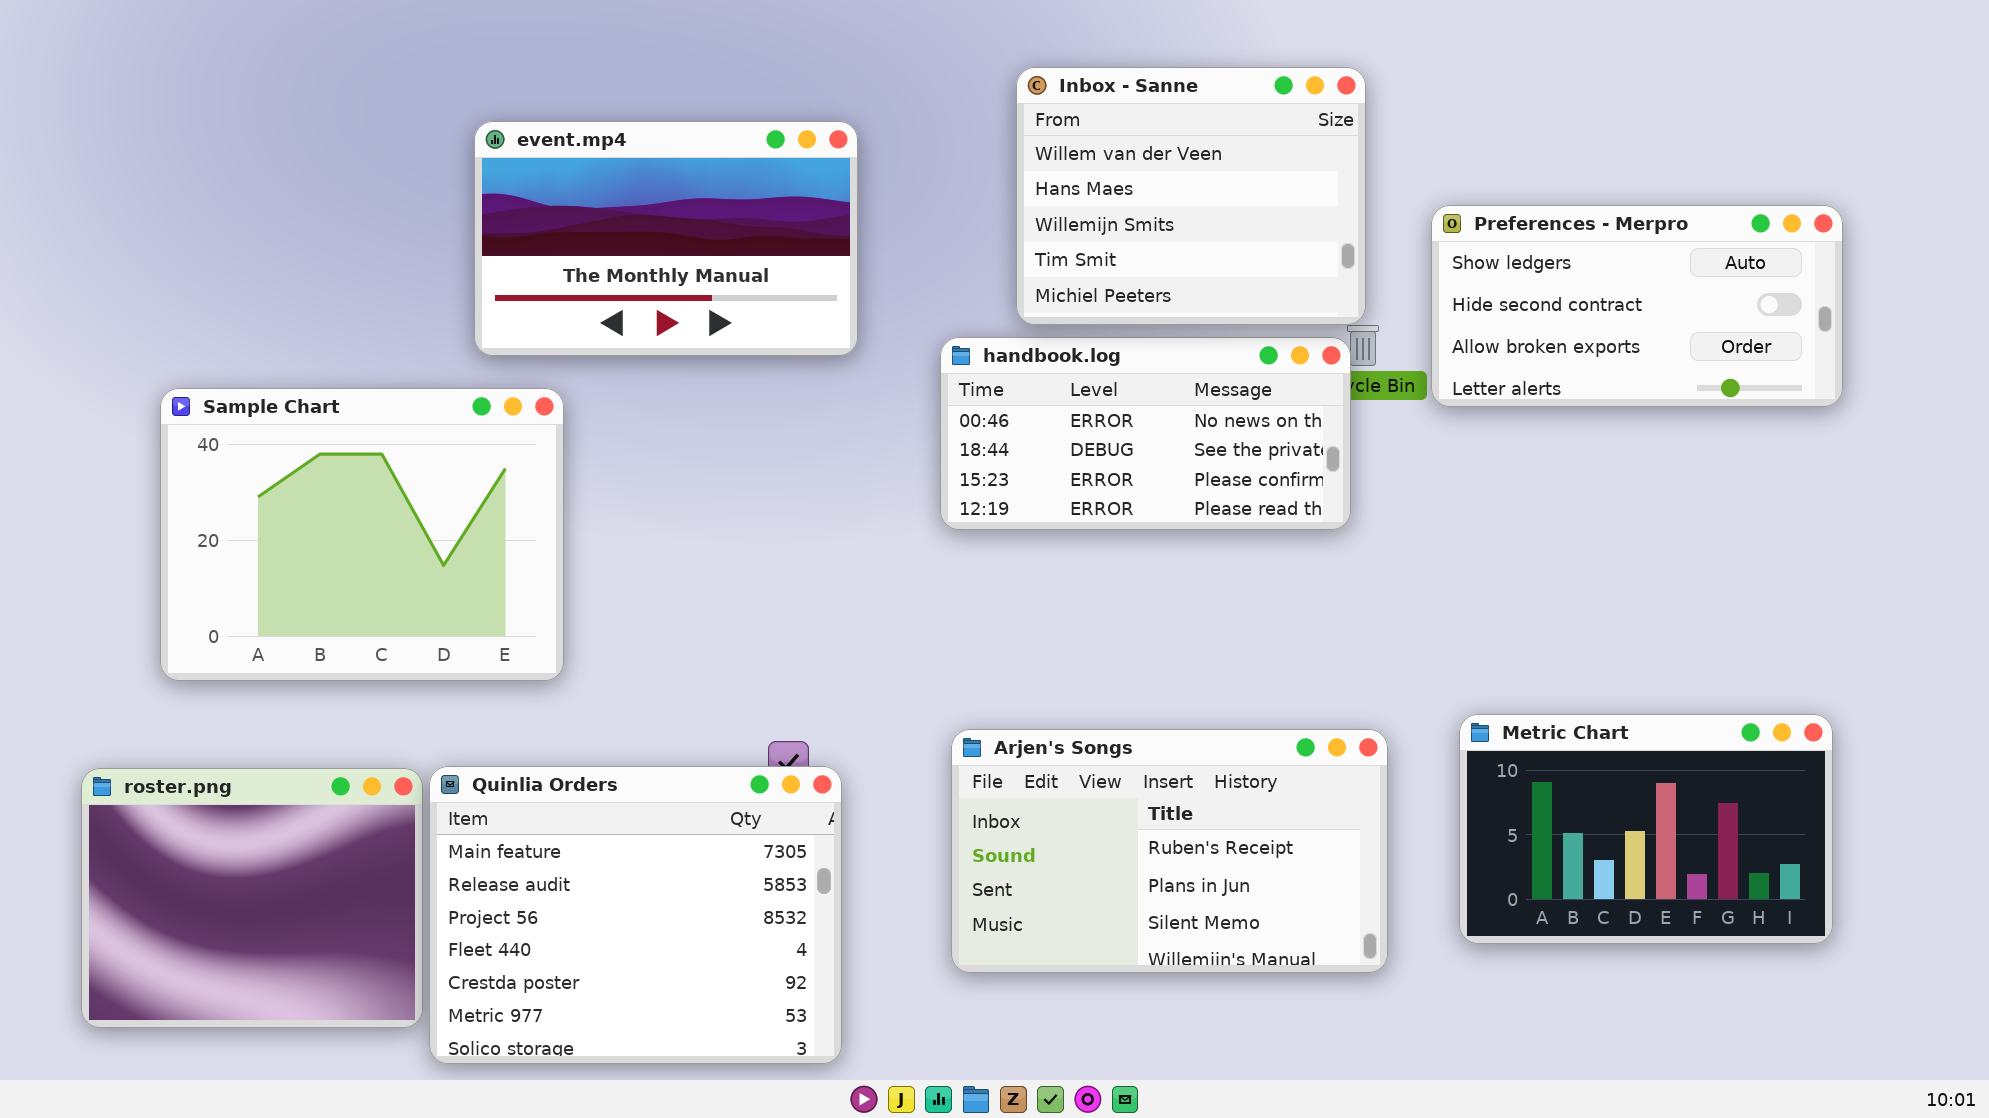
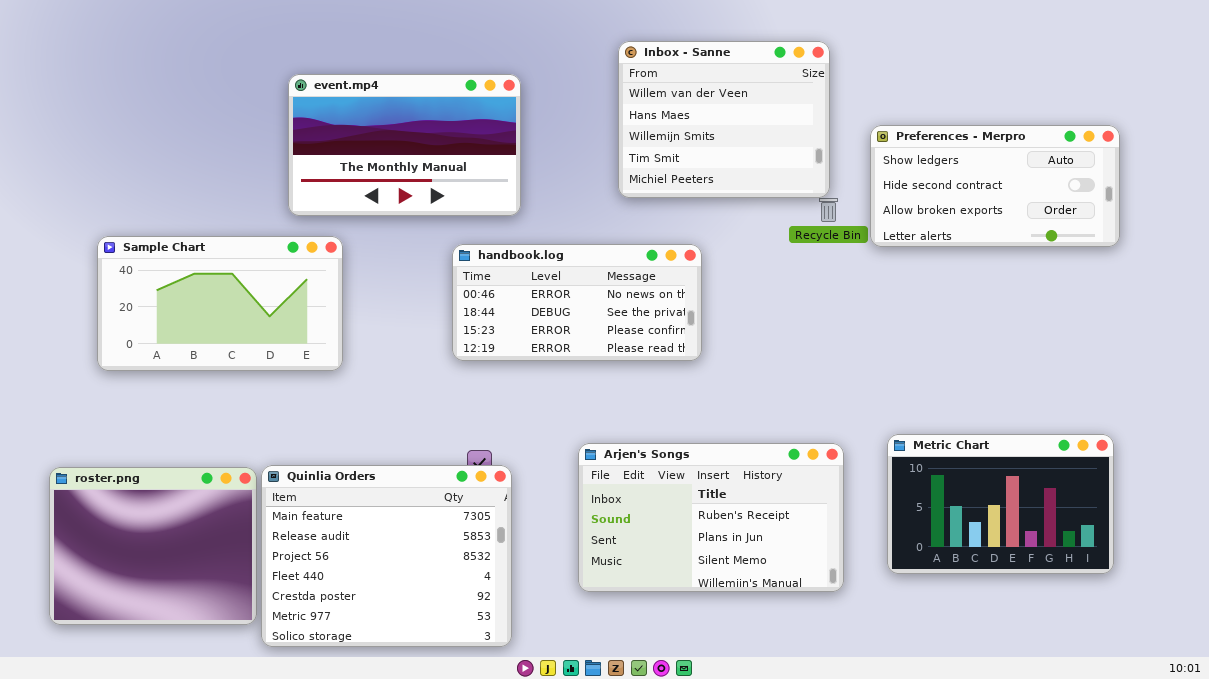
handbook.log: [940,337,1351,530] -> [452,244,702,361], moved
Sample Chart: [160,388,564,681] -> [97,236,343,371], resized

